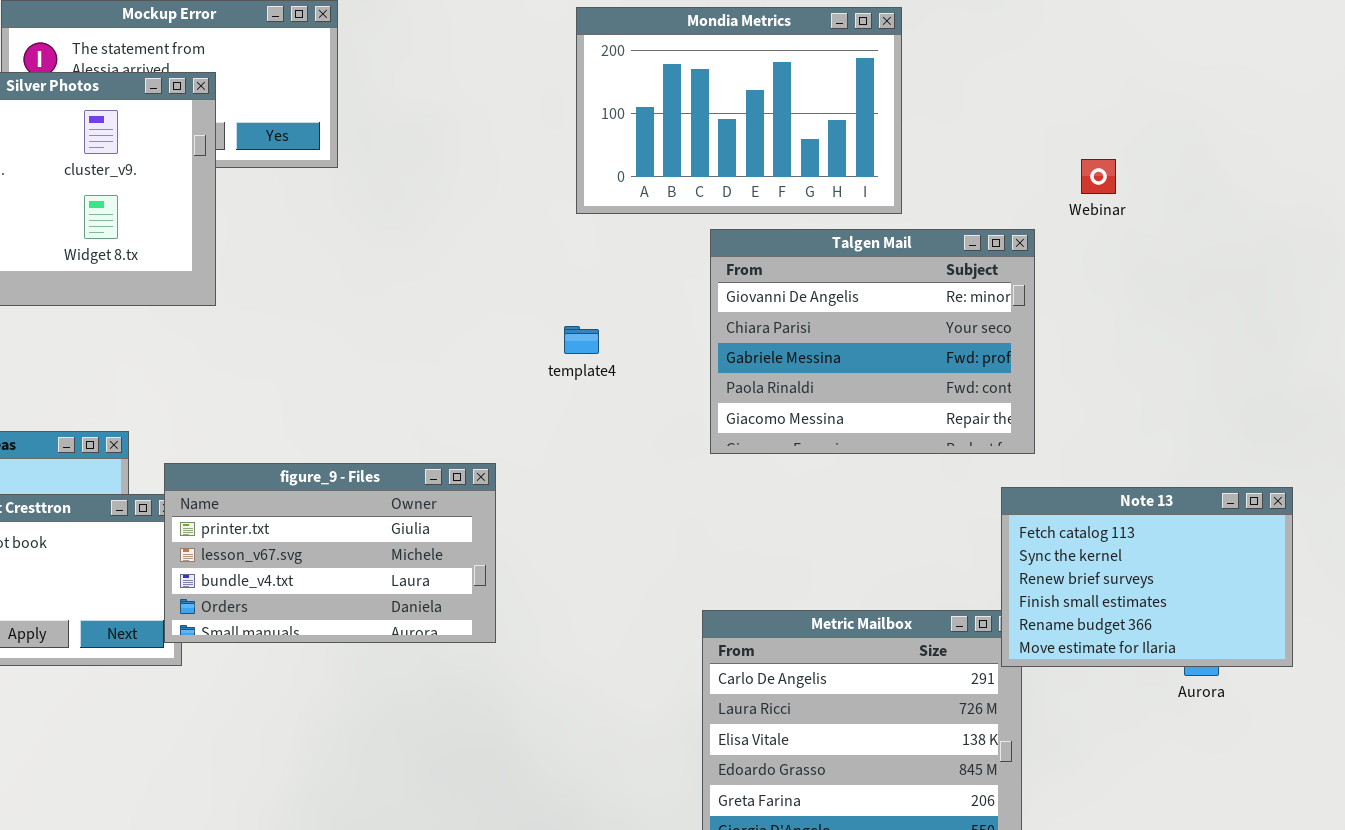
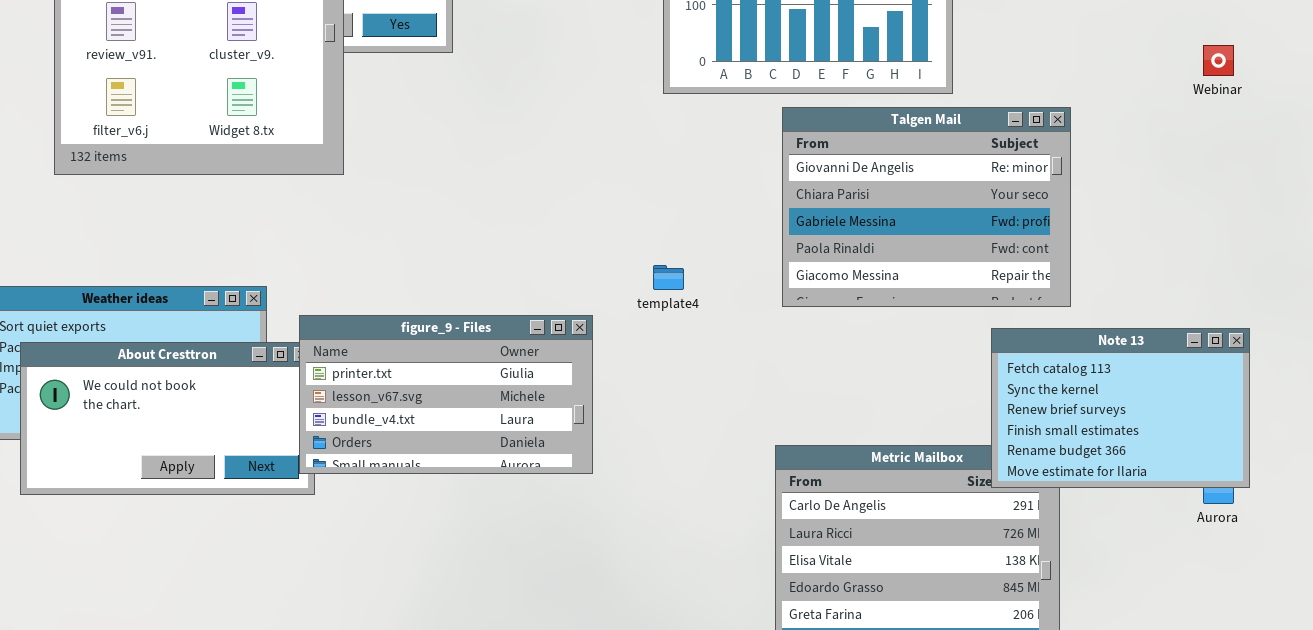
Webinar: [1081,159,1116,194] -> [1203,45,1234,76], moved
template4: [564,326,599,354] -> [653,265,684,290], moved
Note 13: [1001,487,1293,667] -> [991,328,1250,488], moved

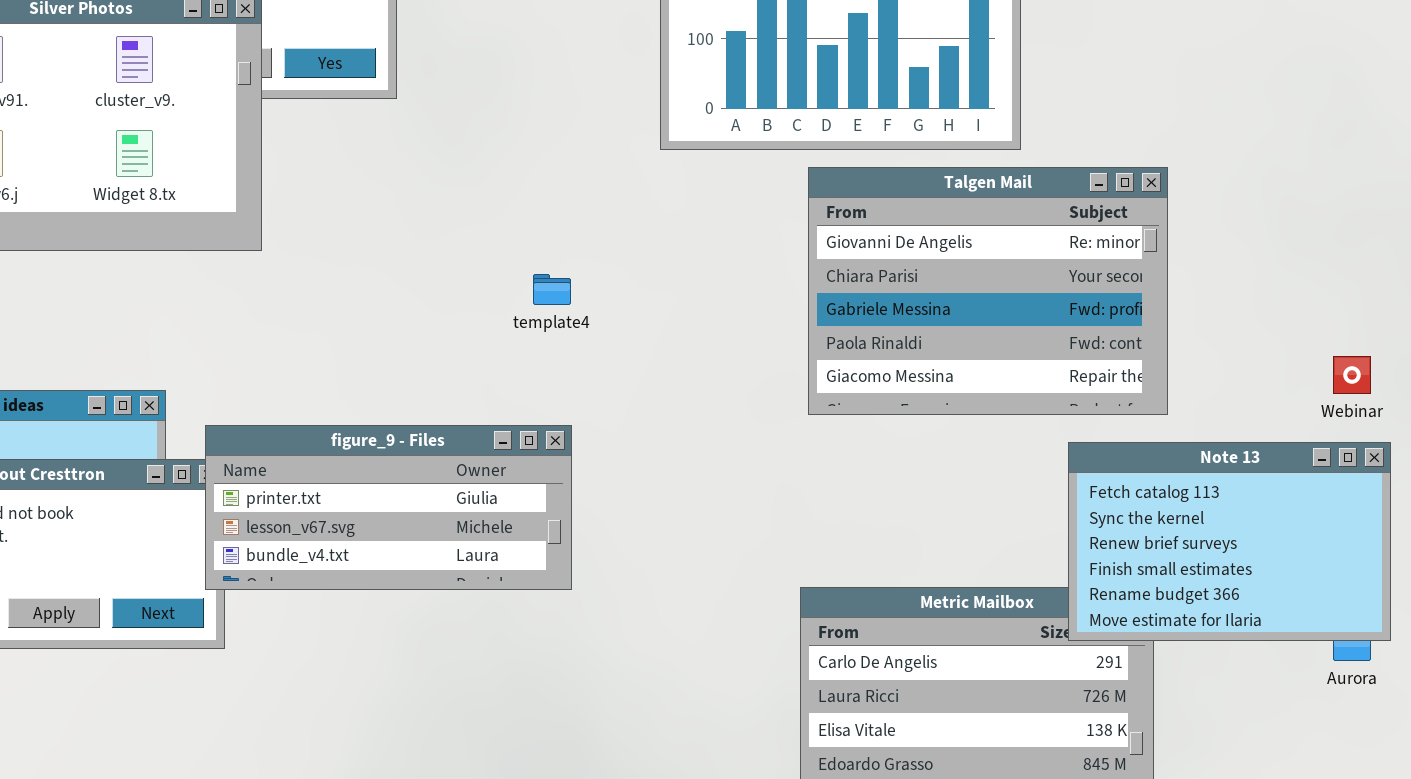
Webinar: [1203,45,1234,76] -> [1333,356,1371,394], moved
template4: [653,265,684,290] -> [533,274,571,305], moved
figure_9 - Files: [299,315,593,474] -> [205,425,572,590], resized

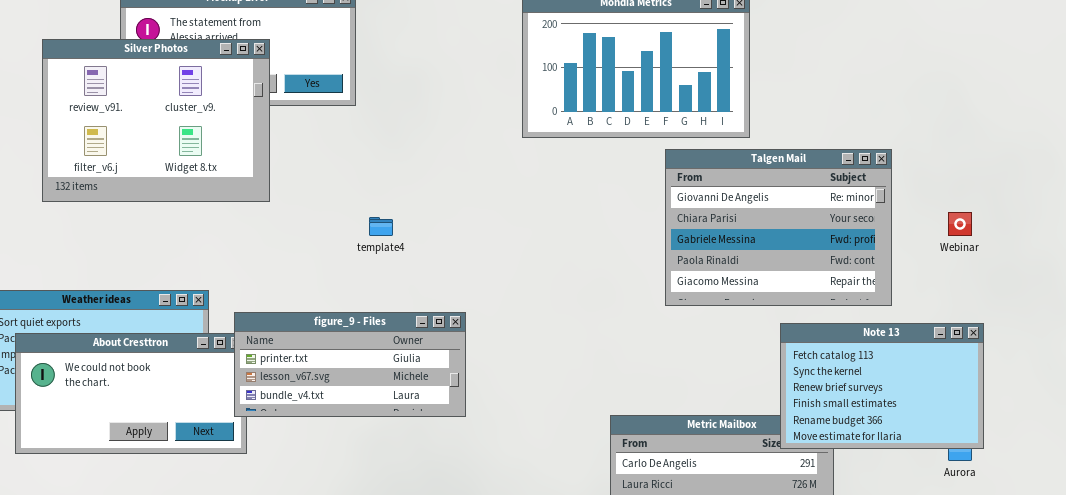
Talgen Mail: [808,167,1168,415] -> [665,149,892,306], moved
template4: [533,274,571,305] -> [369,217,393,236], moved
Webinar: [1333,356,1371,394] -> [948,212,972,236], moved

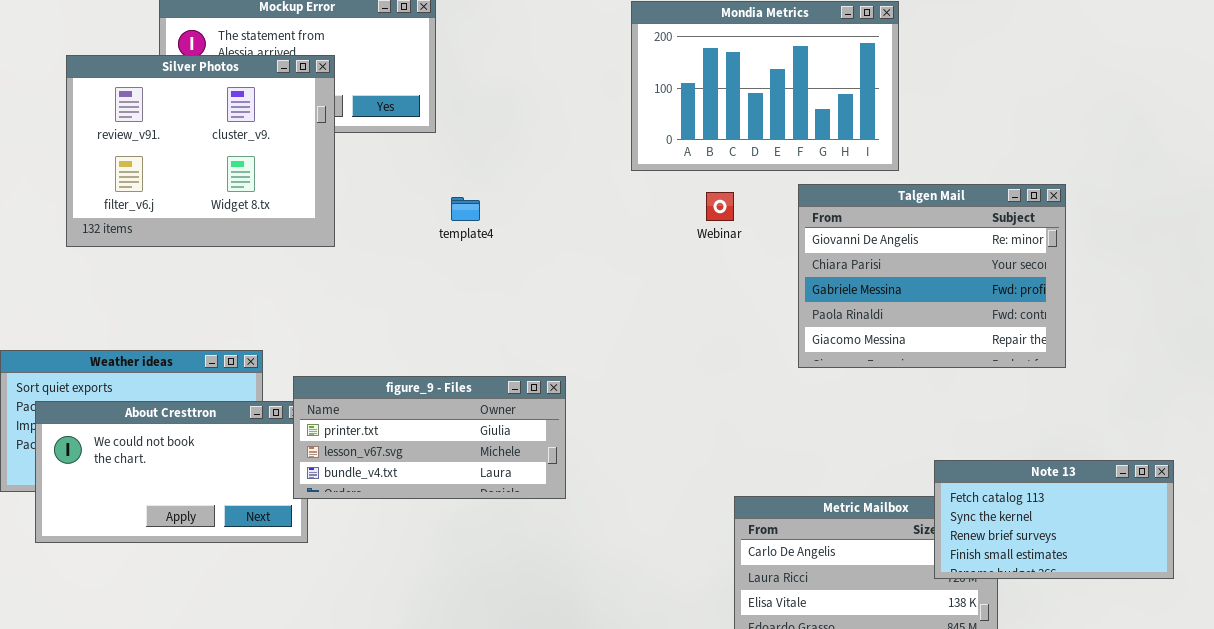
Webinar: [948,212,972,236] -> [706,192,734,221], moved
template4: [369,217,393,236] -> [451,197,480,221], moved
Note 13: [780,323,984,449] -> [934,460,1174,579], moved, resized

